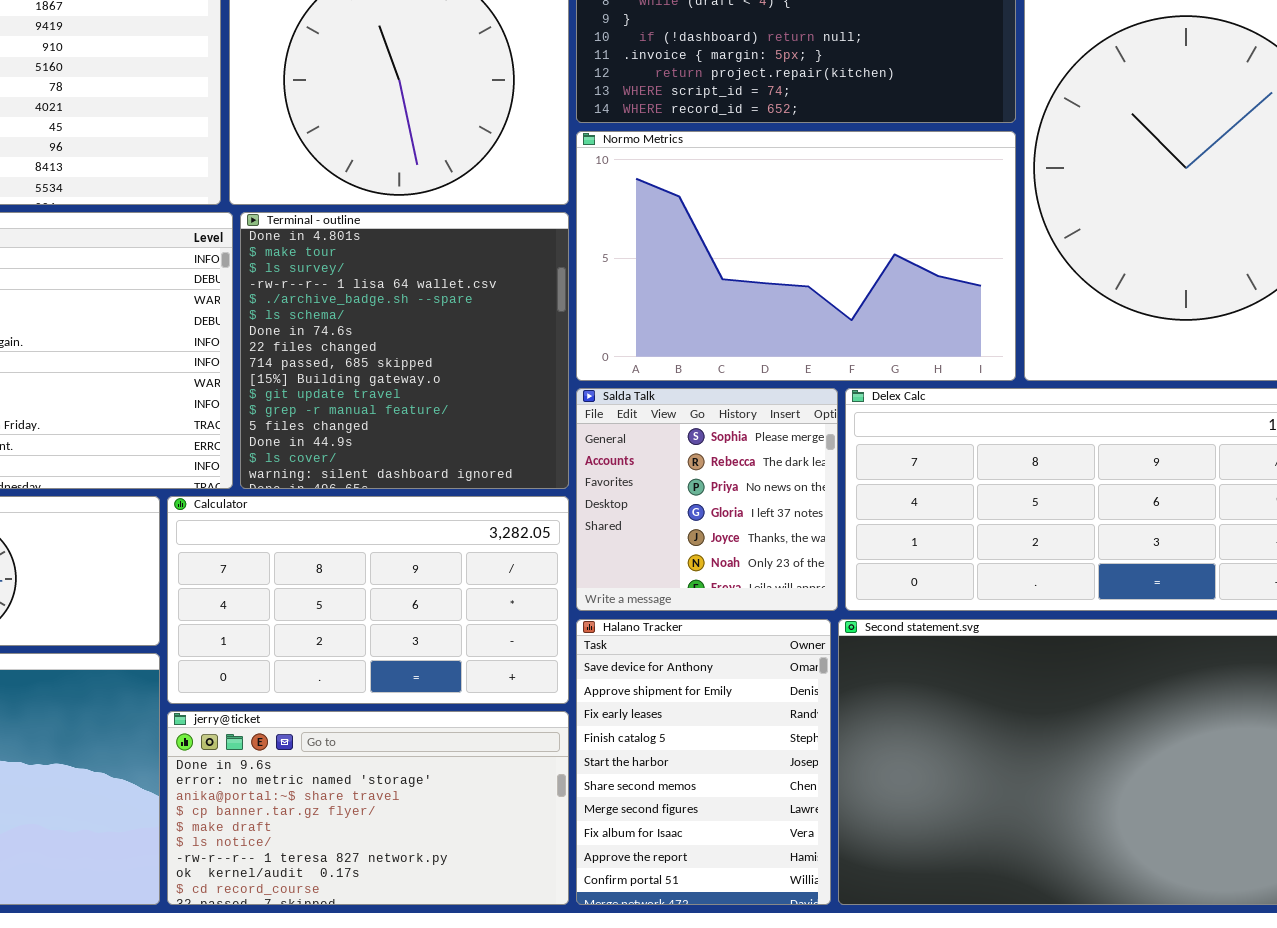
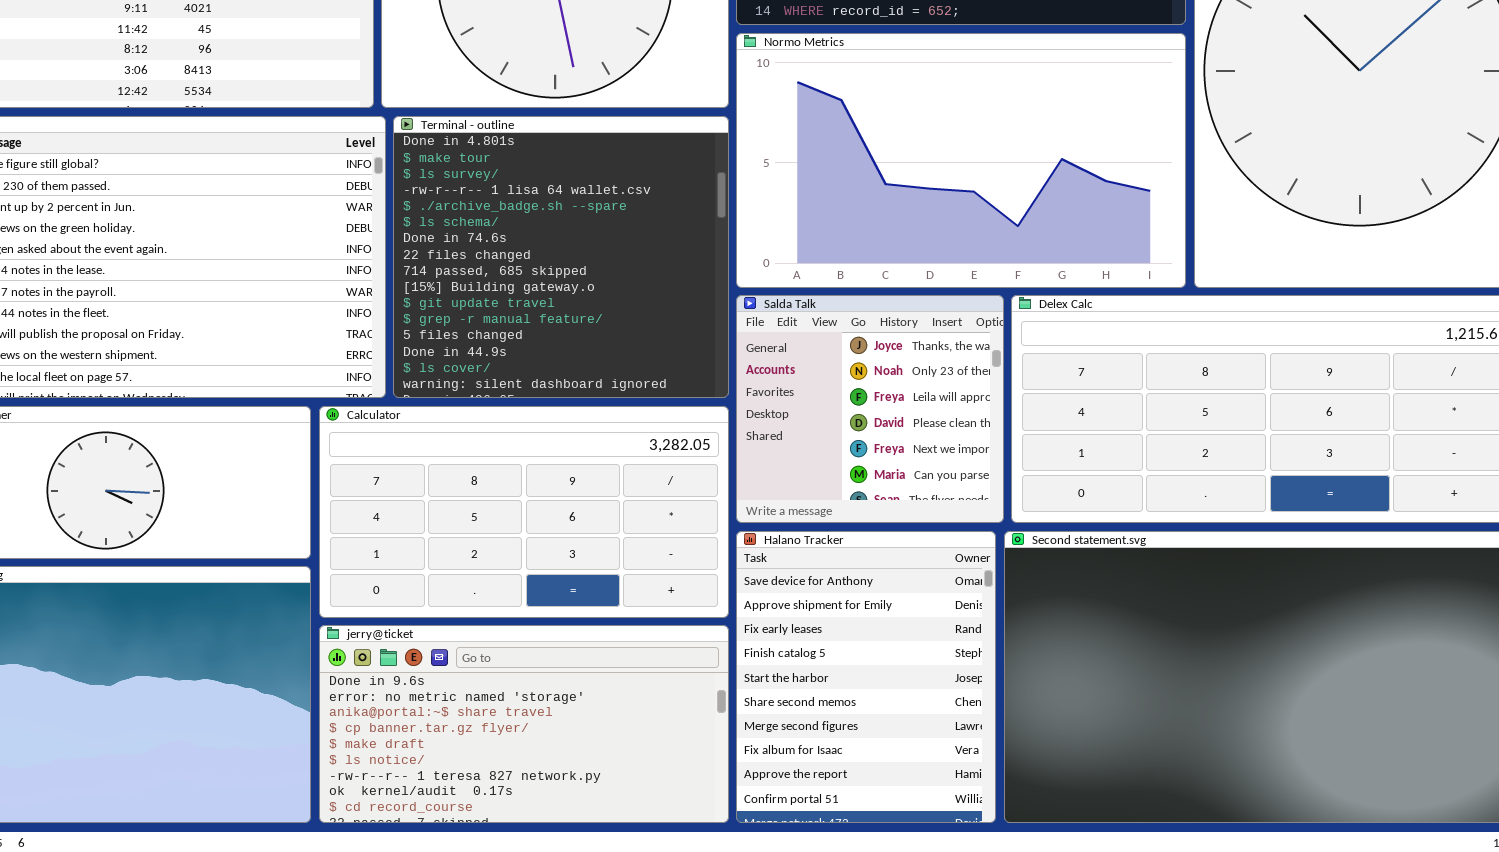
Salda Talk: [576,388,838,611] -> [736,295,1004,523], scrolled down 4 rows

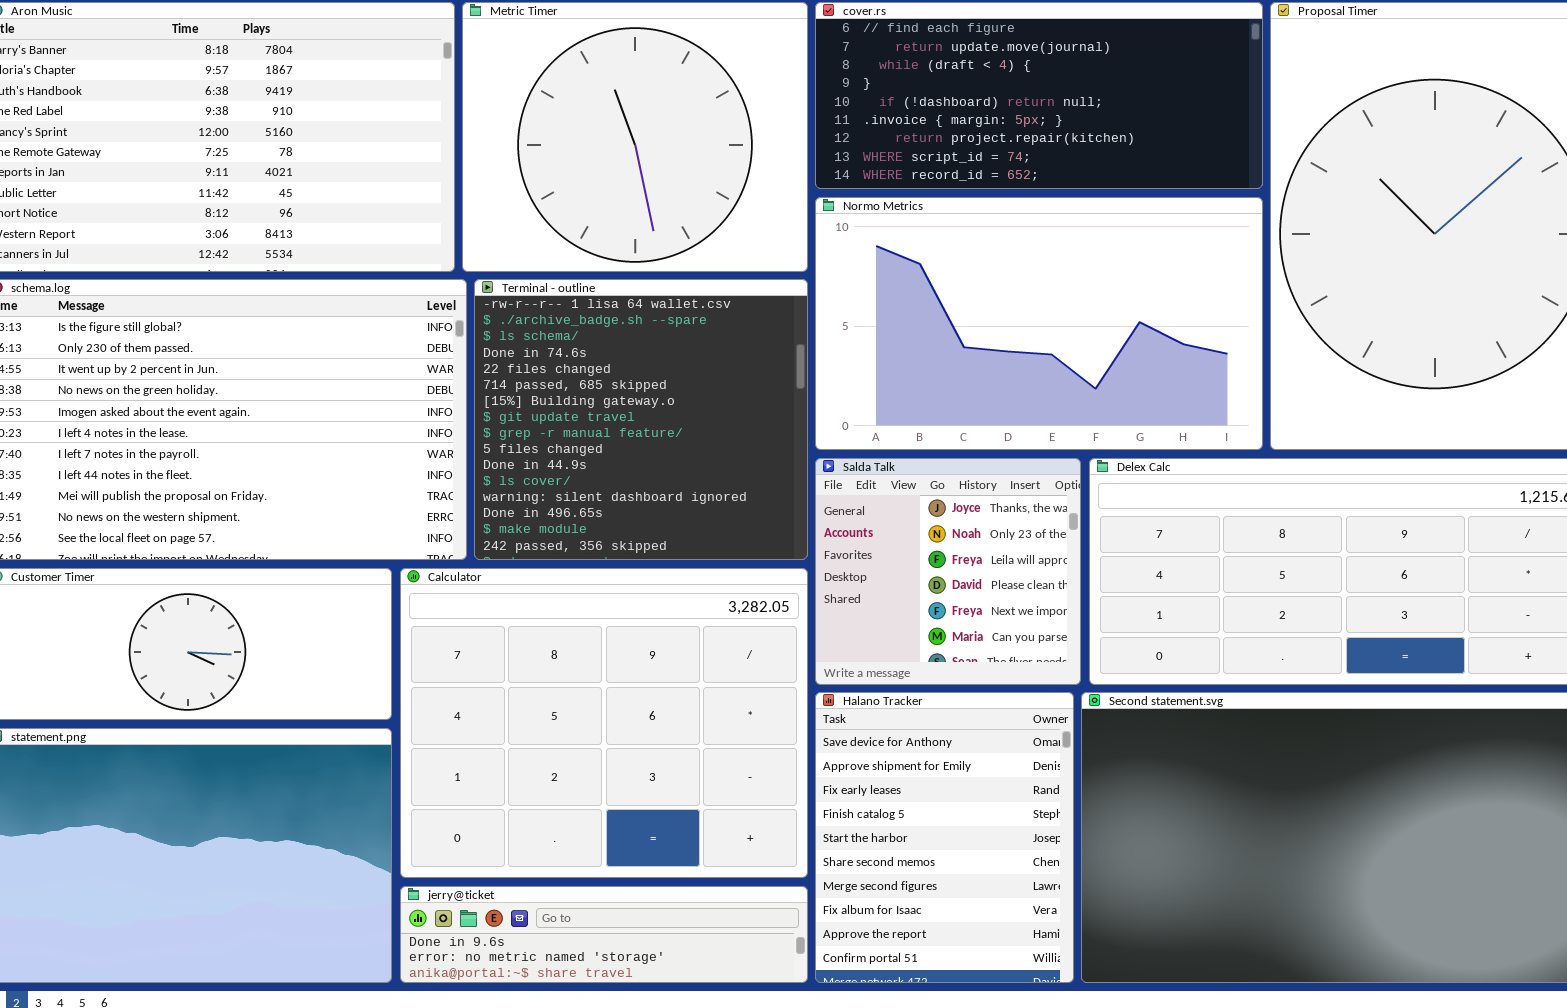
Terminal - outline: [393,116,729,398] -> [474,279,808,560], scrolled down 3 rows
Calculator: [319,406,729,618] -> [400,568,808,878], resized
jerry@ticket: [319,625,729,823] -> [400,886,808,983], resized

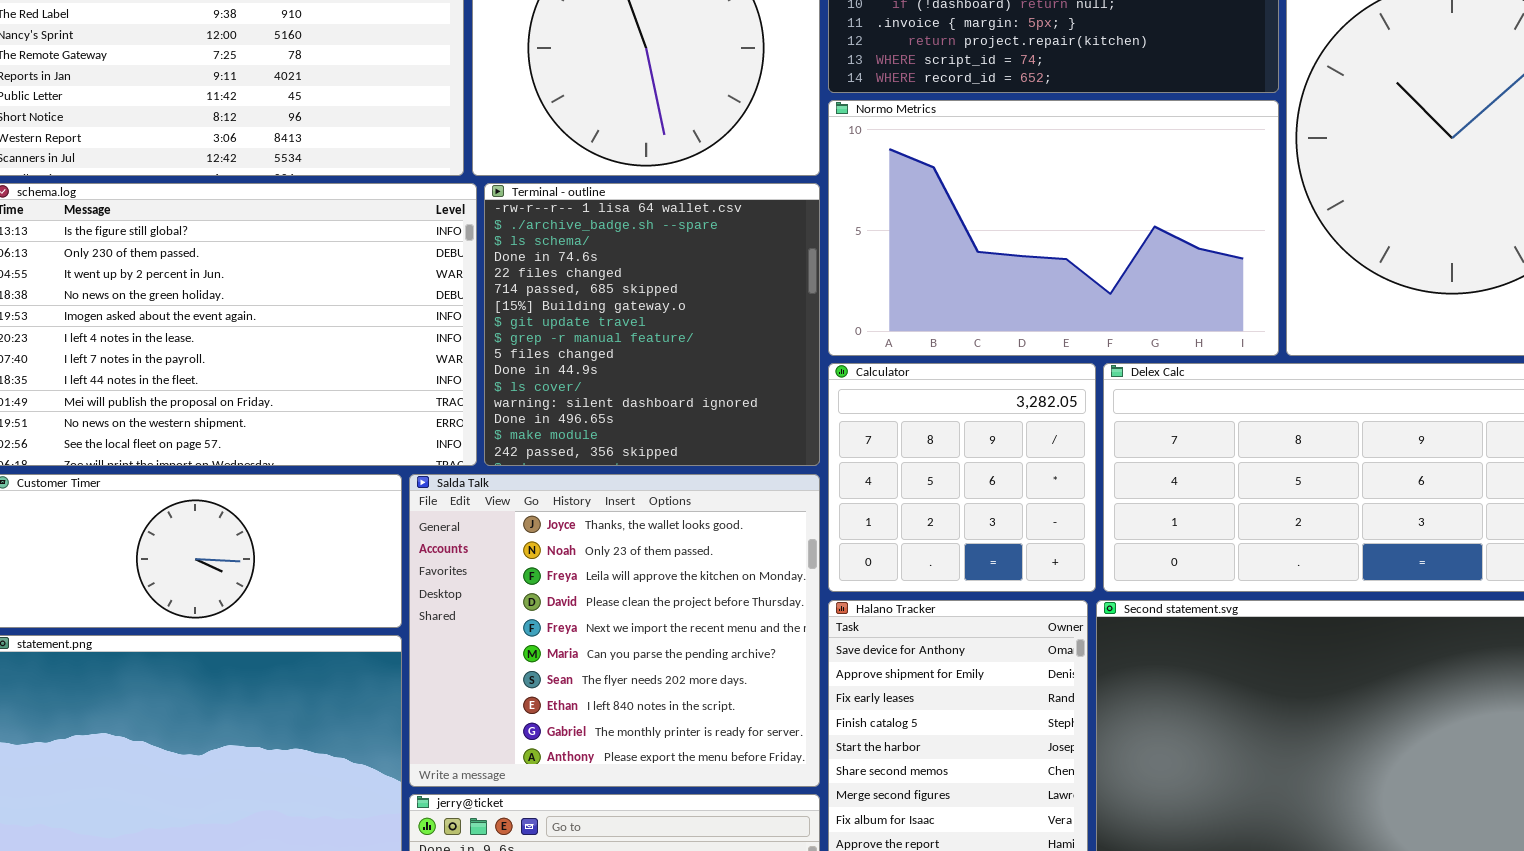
Salda Talk: [815,458,1081,685] -> [409,474,820,787], moved, resized
Calculator: [400,568,808,878] -> [828,363,1096,592], moved, resized

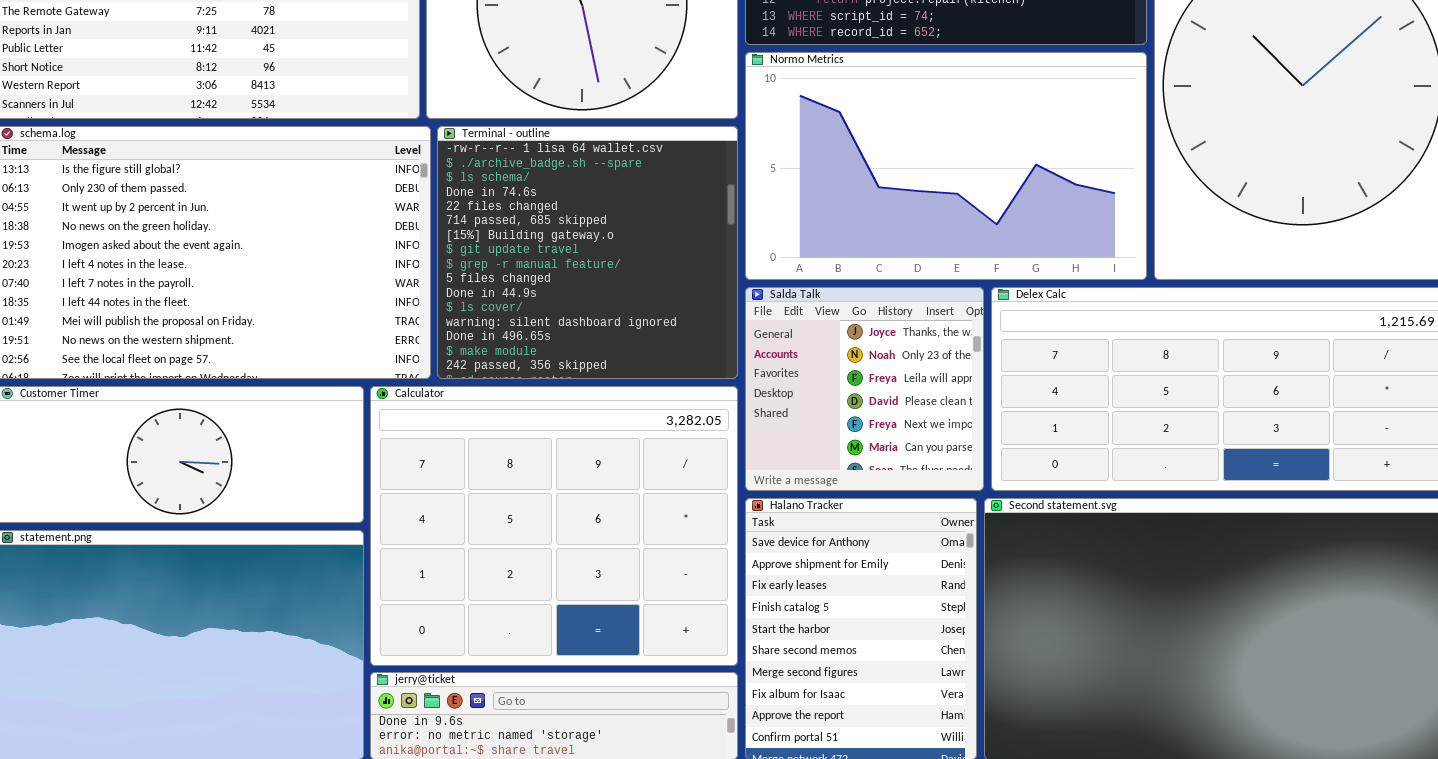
Calculator: [828,363,1096,592] -> [370,386,738,666], moved, resized
Salda Talk: [409,474,820,787] -> [745,287,984,491], moved, resized

